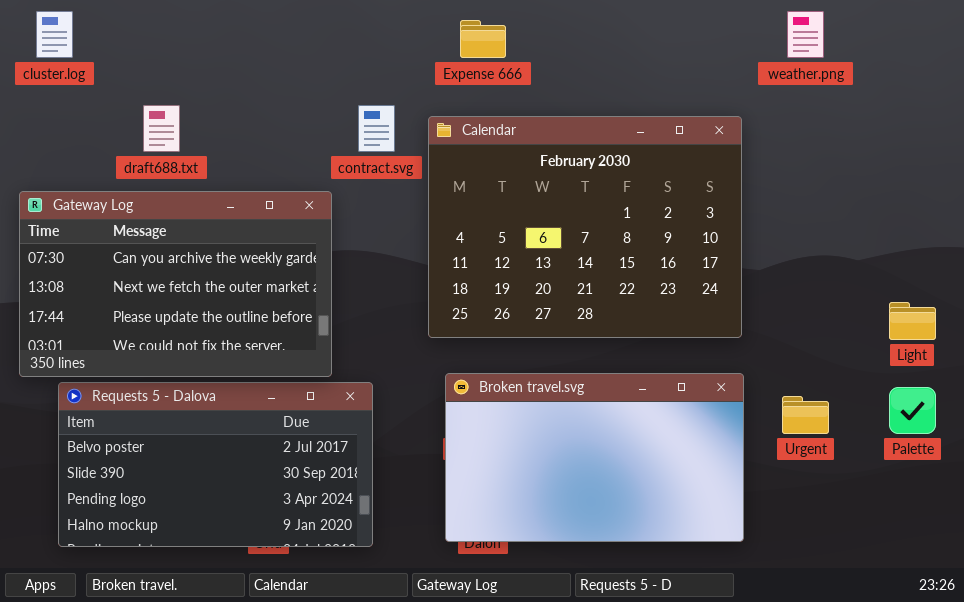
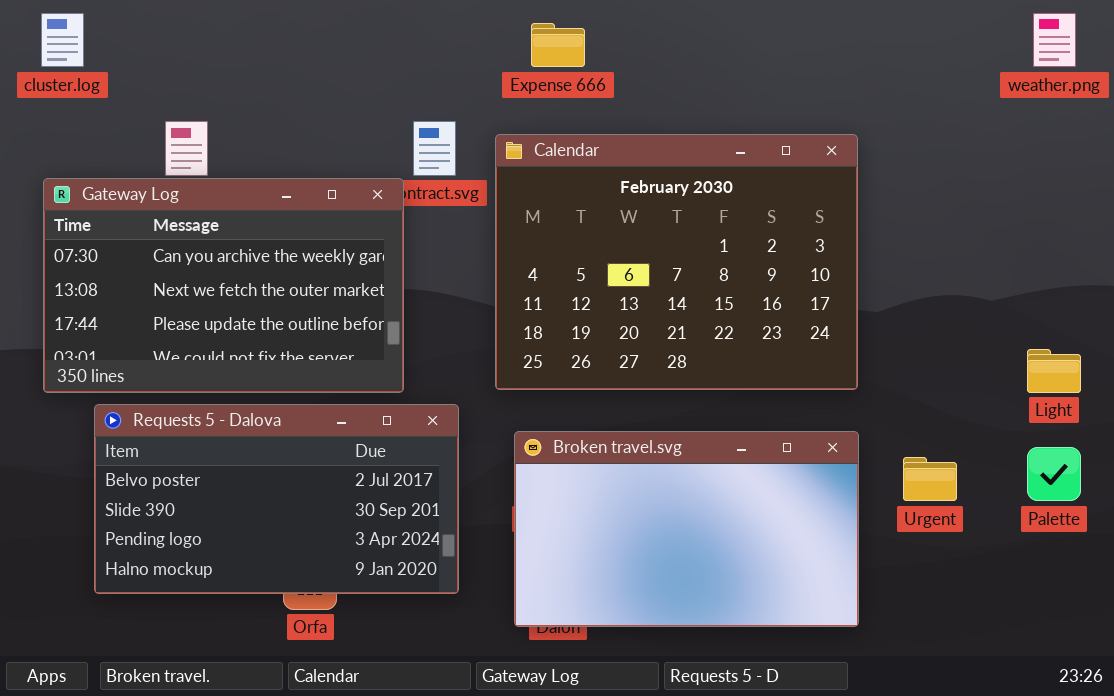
weather.png: [787,11,824,58] -> [1033,13,1076,67], moved
Gateway Log: [19,191,332,377] -> [43,178,404,393], moved
Requests 5 - Dalova: [58,382,373,547] -> [94,404,459,594], moved

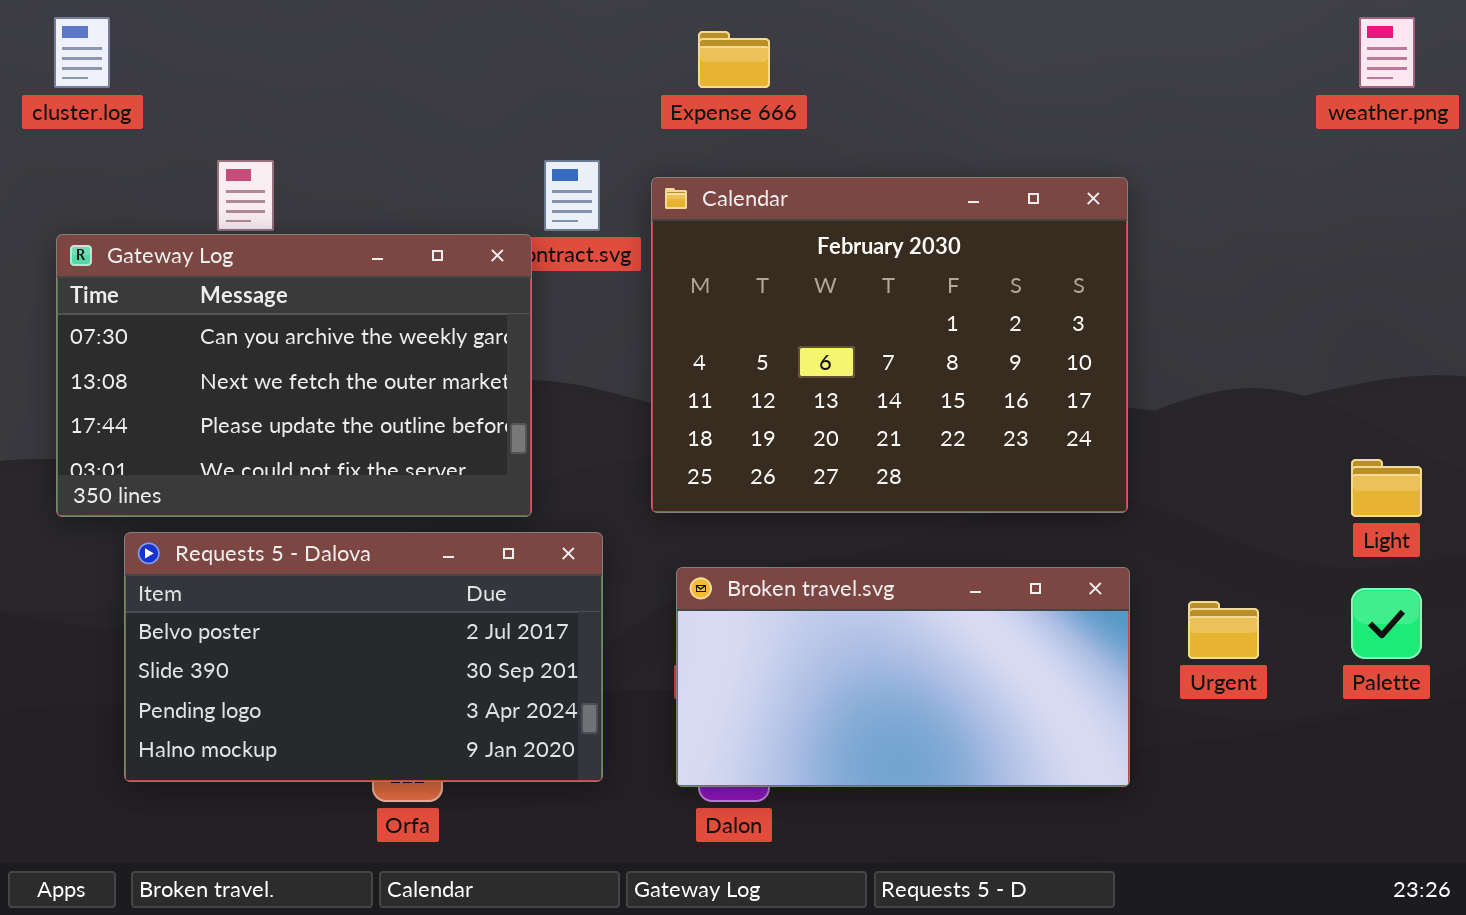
Broken travel.svg: [514,431,859,627] -> [676,567,1130,787], resized

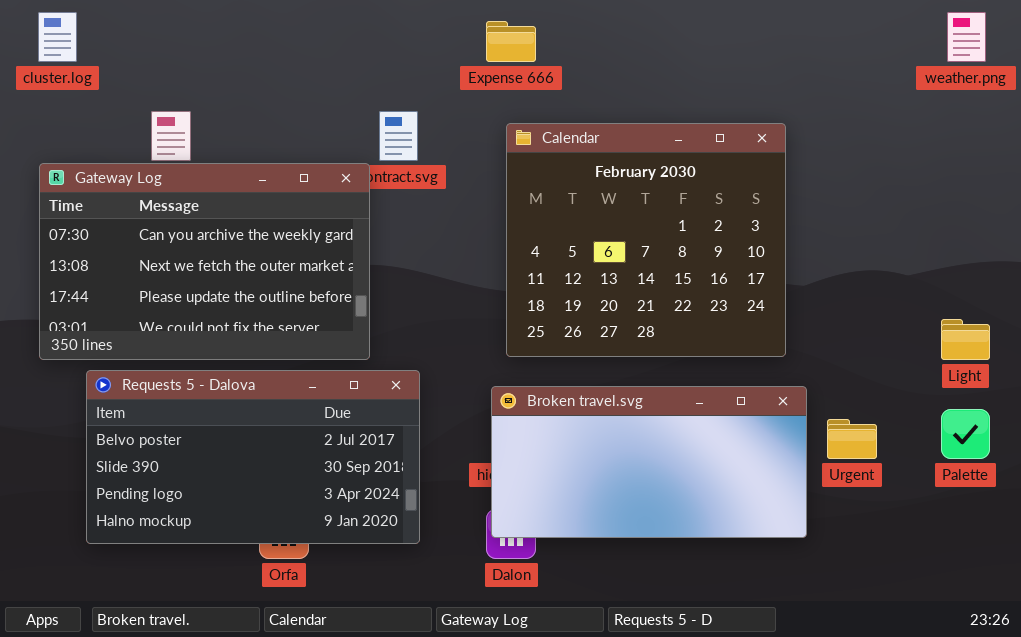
Calendar: [651,177,1128,513] -> [506,123,786,357], resized
Broken travel.svg: [676,567,1130,787] -> [491,386,807,538], moved

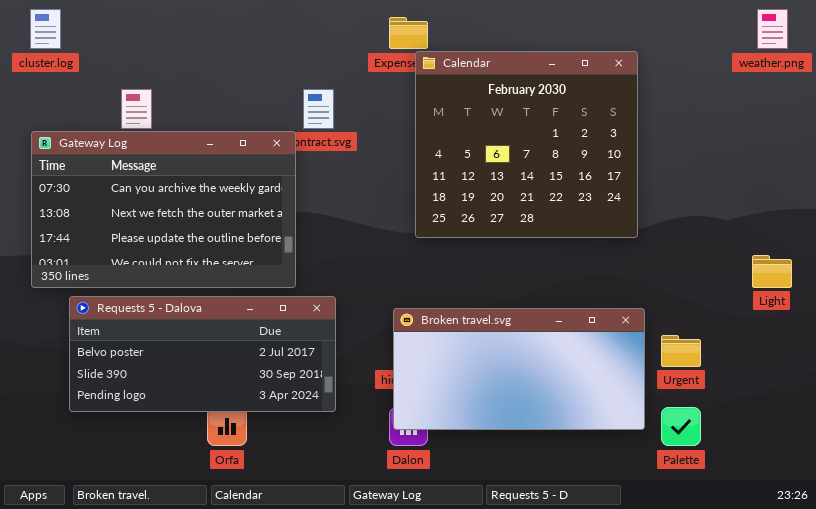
Calendar: [506,123,786,357] -> [415,51,638,238], moved
Requests 5 - Dalova: [86,370,420,544] -> [69,296,336,412], resized
Palette: [941,409,990,459] -> [661,407,701,446], moved

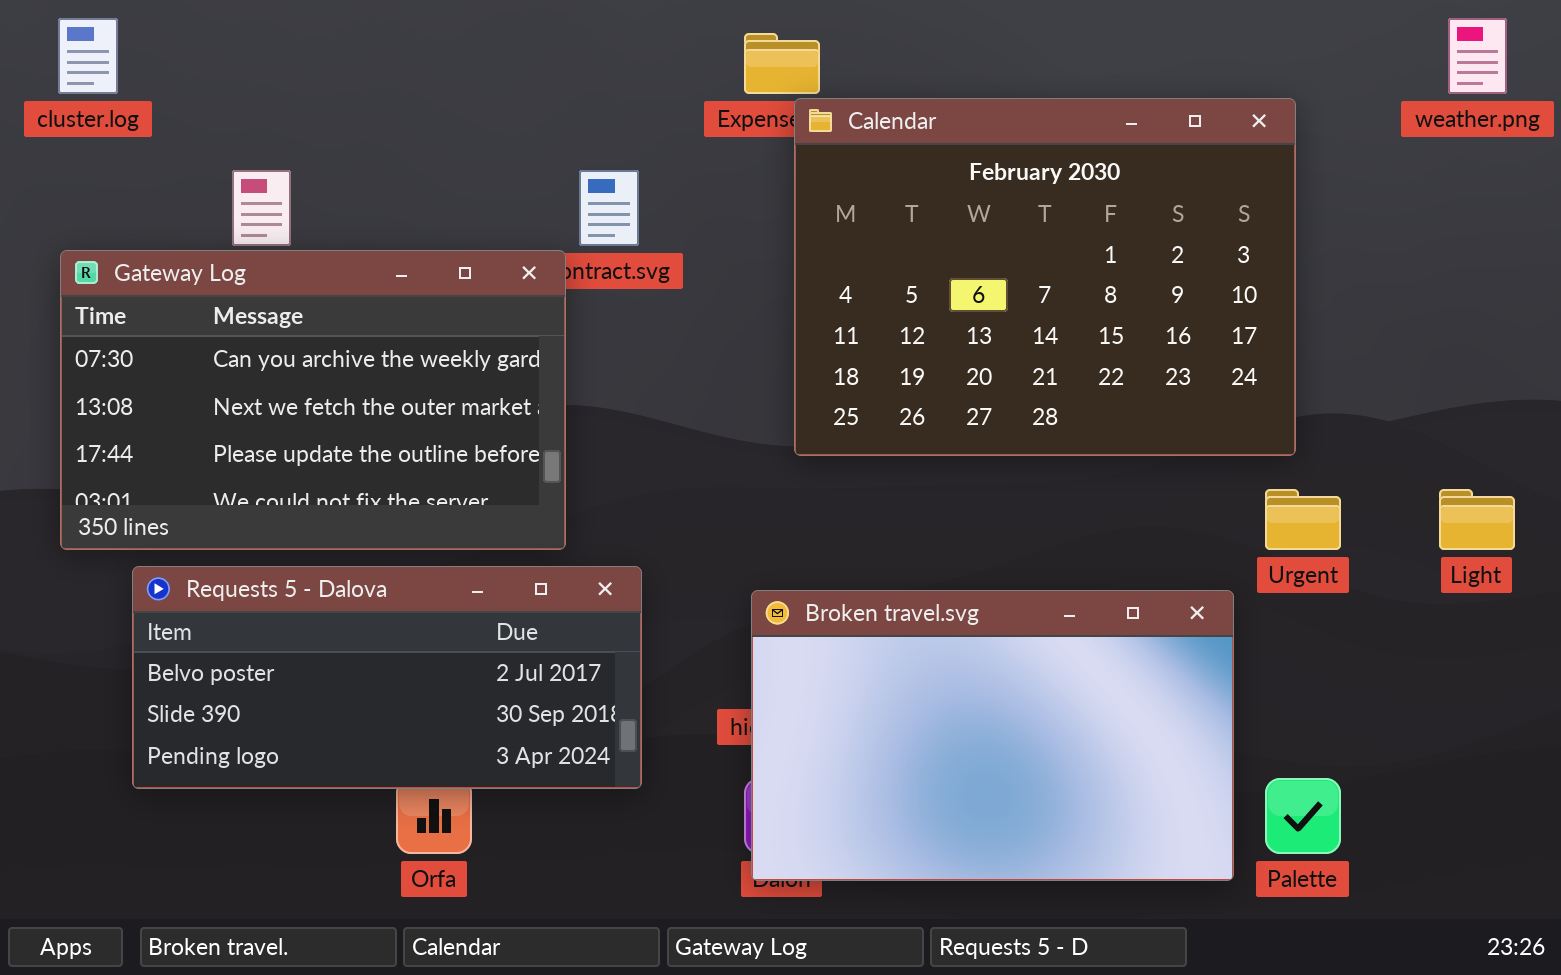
Calendar: [415,51,638,238] -> [794,98,1296,456], resized
Broken travel.svg: [393,308,645,430] -> [751,590,1234,881], resized
Urgent: [661,335,701,367] -> [1265,489,1341,550], moved

